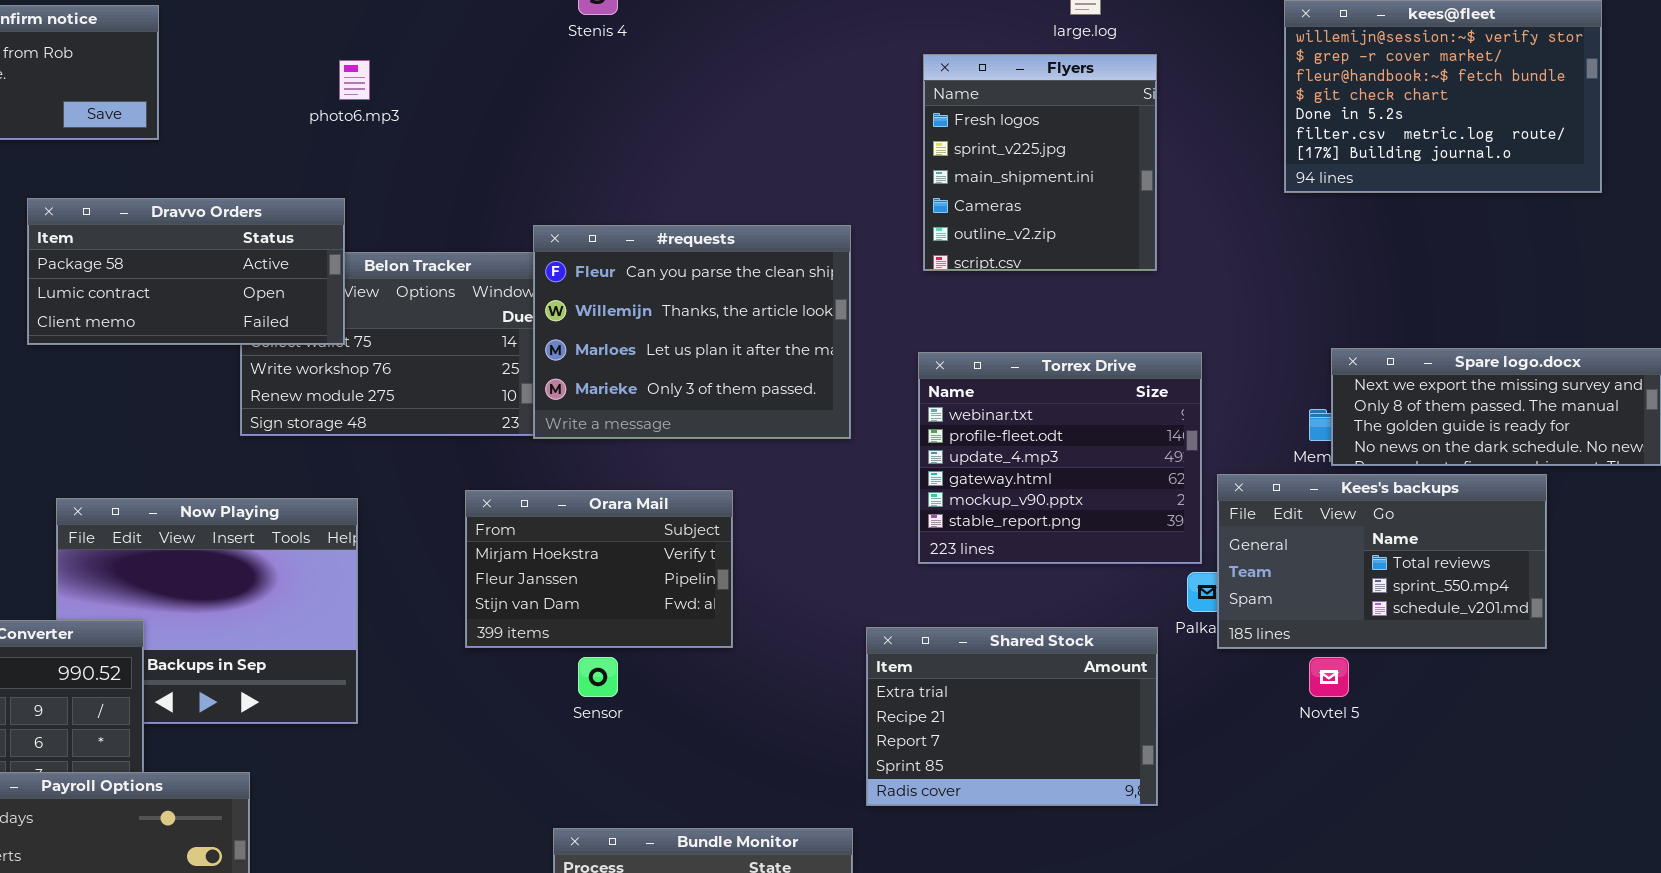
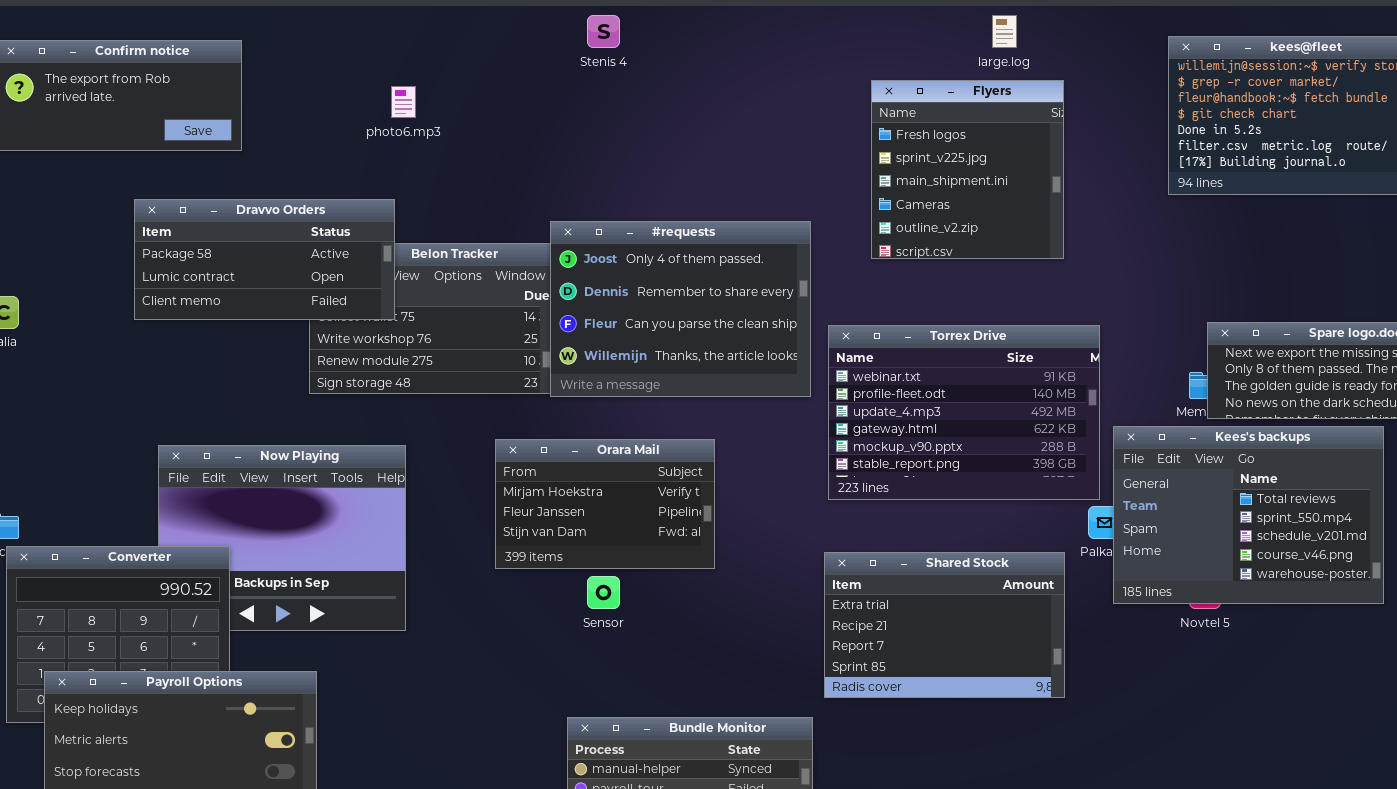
#requests: [533,225,851,439] -> [550,221,811,397], scrolled up 2 rows
Torrex Drive: [918,352,1202,564] -> [828,325,1100,500], resized
Kees's backups: [1217,474,1547,649] -> [1113,426,1384,604], resized

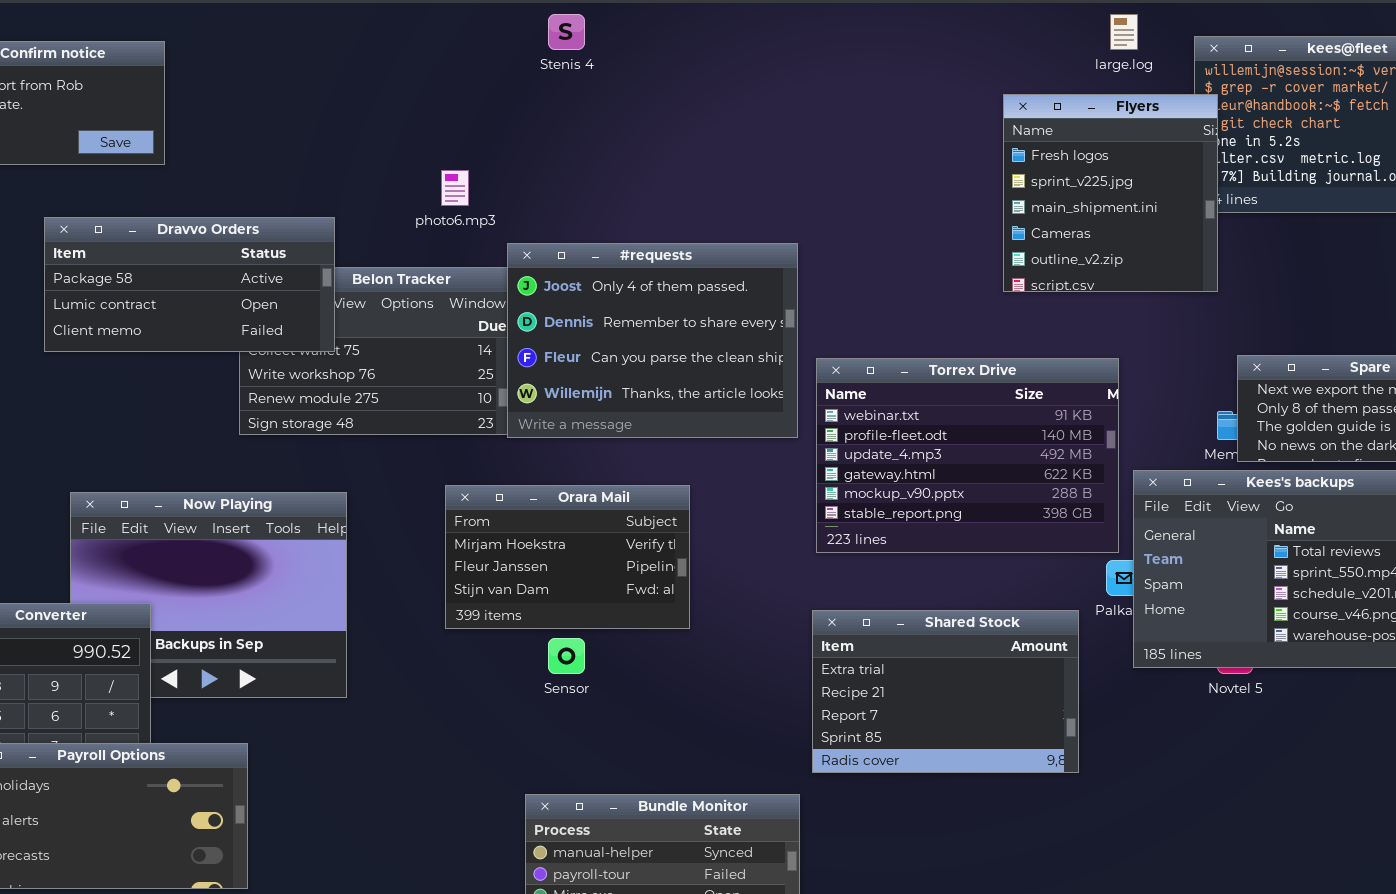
large.log: [992,15,1017,48] -> [1110,14,1138,50], moved
Flyers: [871,80,1064,259] -> [1003,94,1218,292], moved
photo6.mp3: [391,86,416,118] -> [441,170,469,206], moved

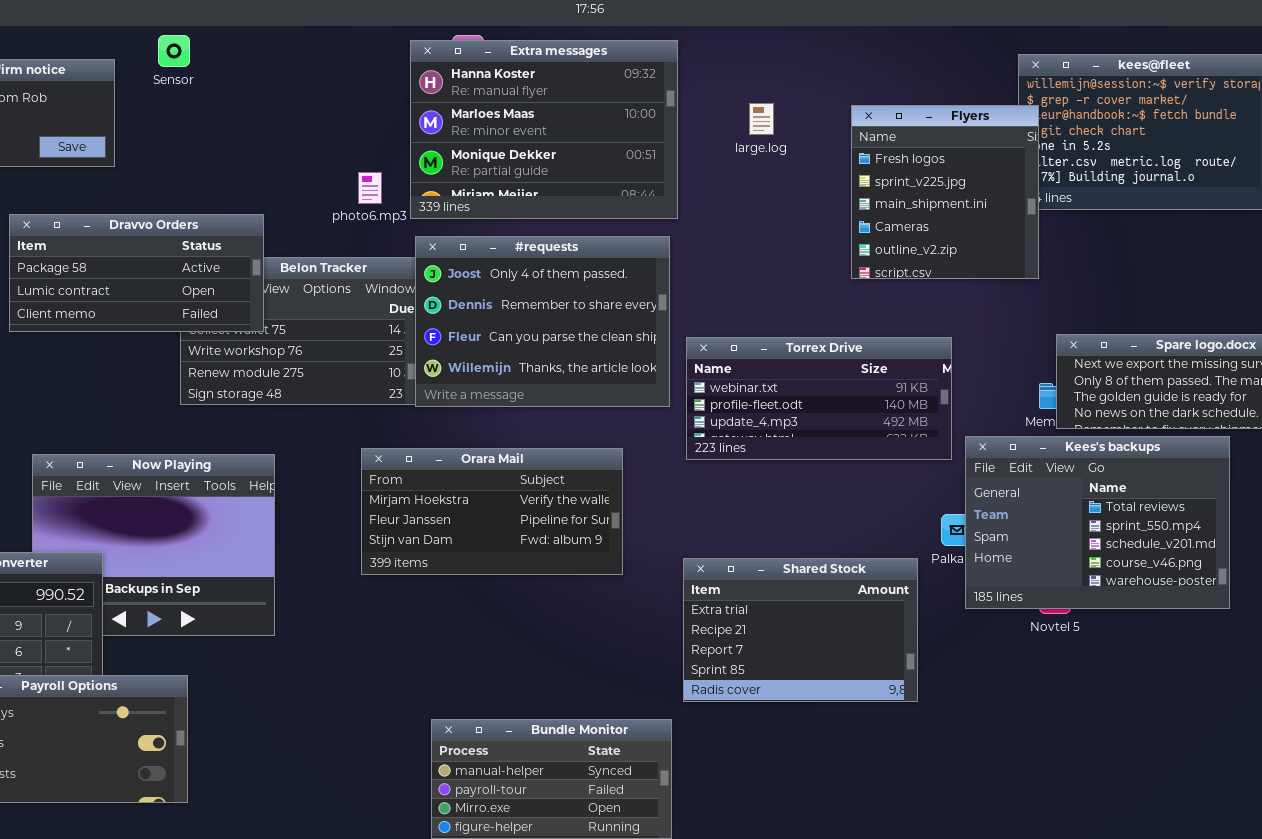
large.log: [1110,14,1138,50] -> [749,103,774,135], moved
Extra messages: none -> [410,40,678,219], opened
Torrex Drive: [816,358,1119,553] -> [686,337,952,460], resized
Orara Mail: [445,485,690,629] -> [361,448,623,575], resized
Sensor: [548,638,585,674] -> [158,35,190,67], moved

